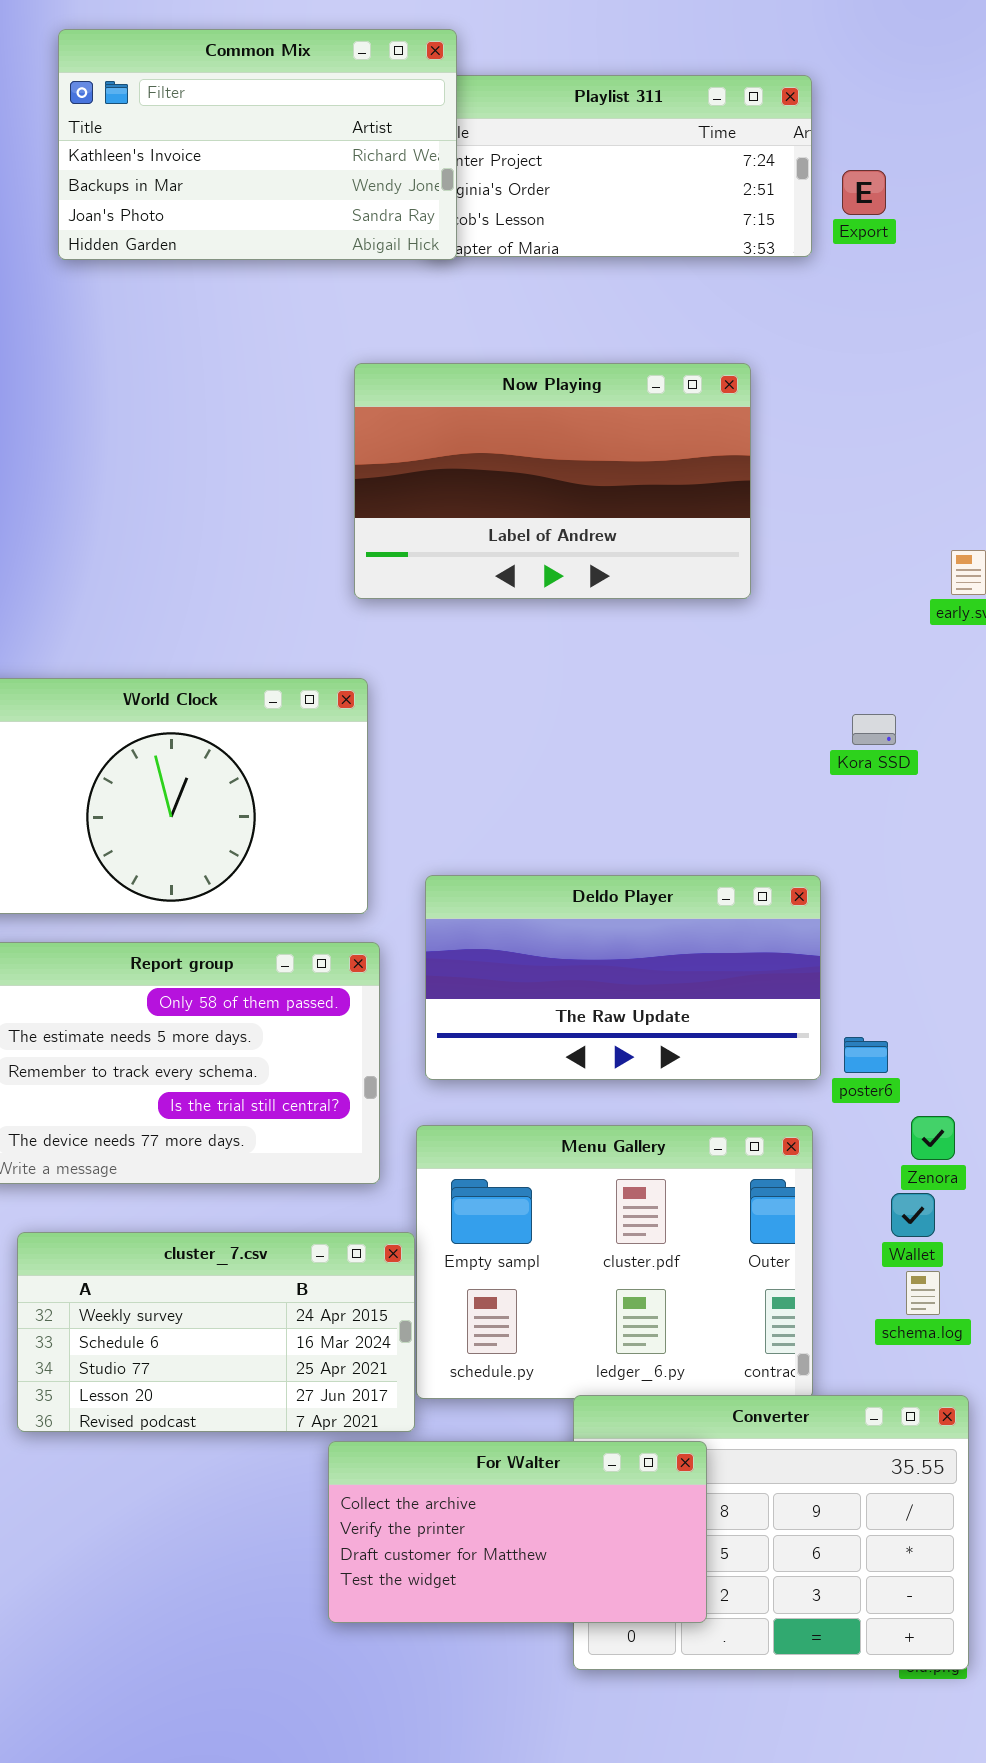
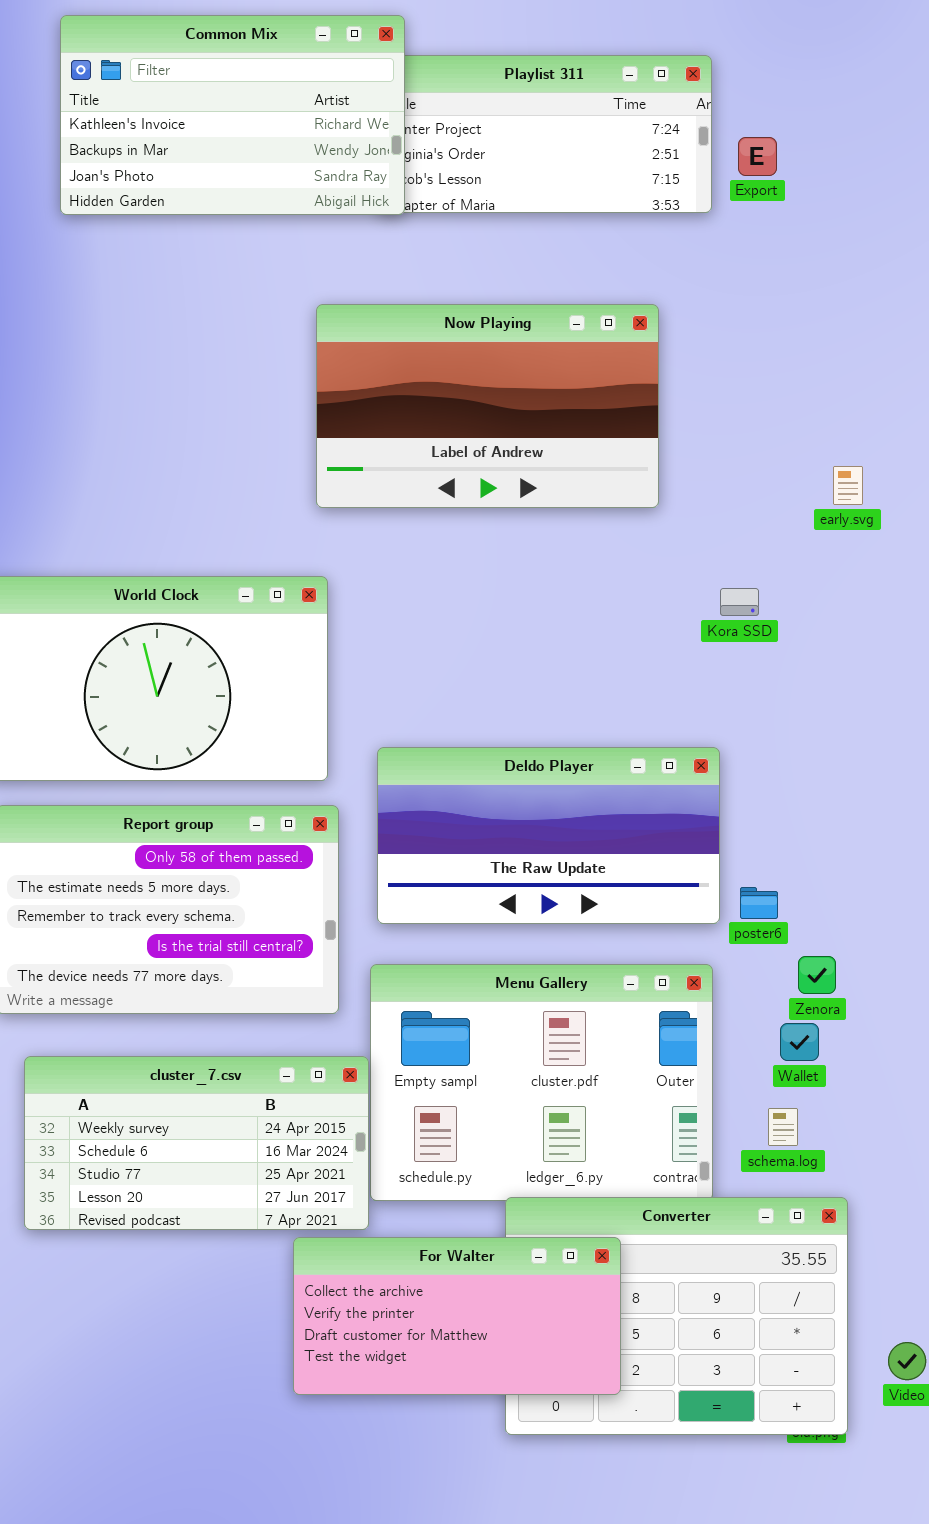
Kora SSD: [852,714,896,745] -> [720,588,759,616], moved
schema.log: [906,1271,940,1315] -> [768,1108,798,1146], moved

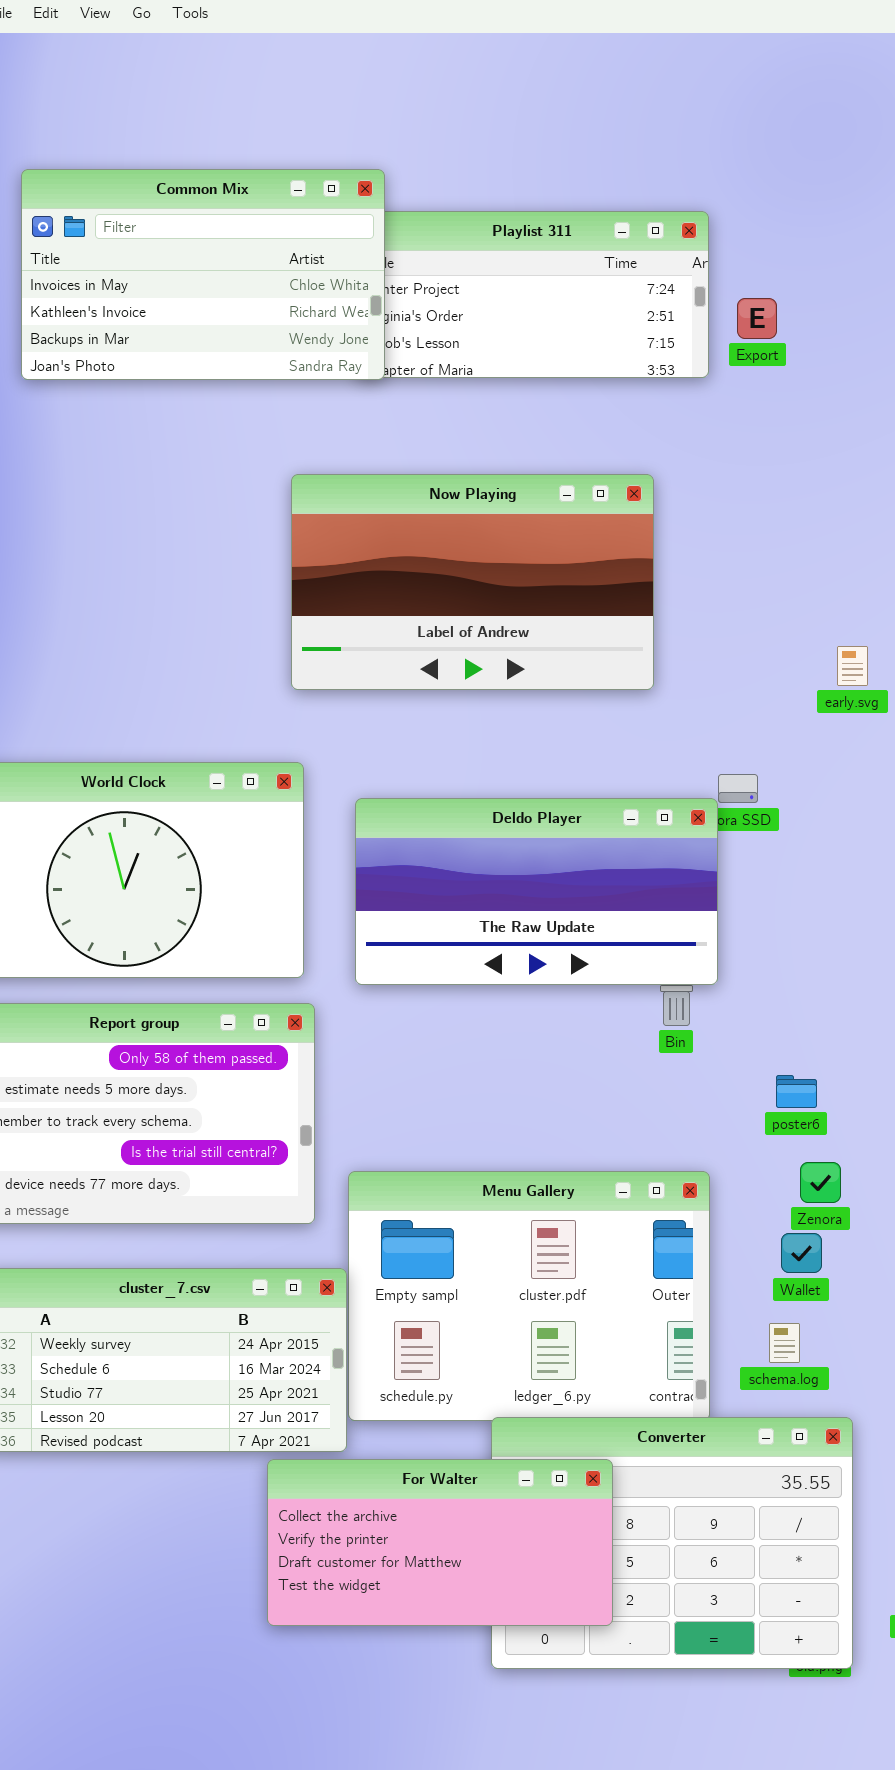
Common Mix: [60,15,405,215] -> [21,169,385,380], scrolled up 1 row
Deldo Player: [377,747,720,924] -> [355,798,718,985], moved
poster6: [740,887,778,919] -> [776,1075,817,1108], moved

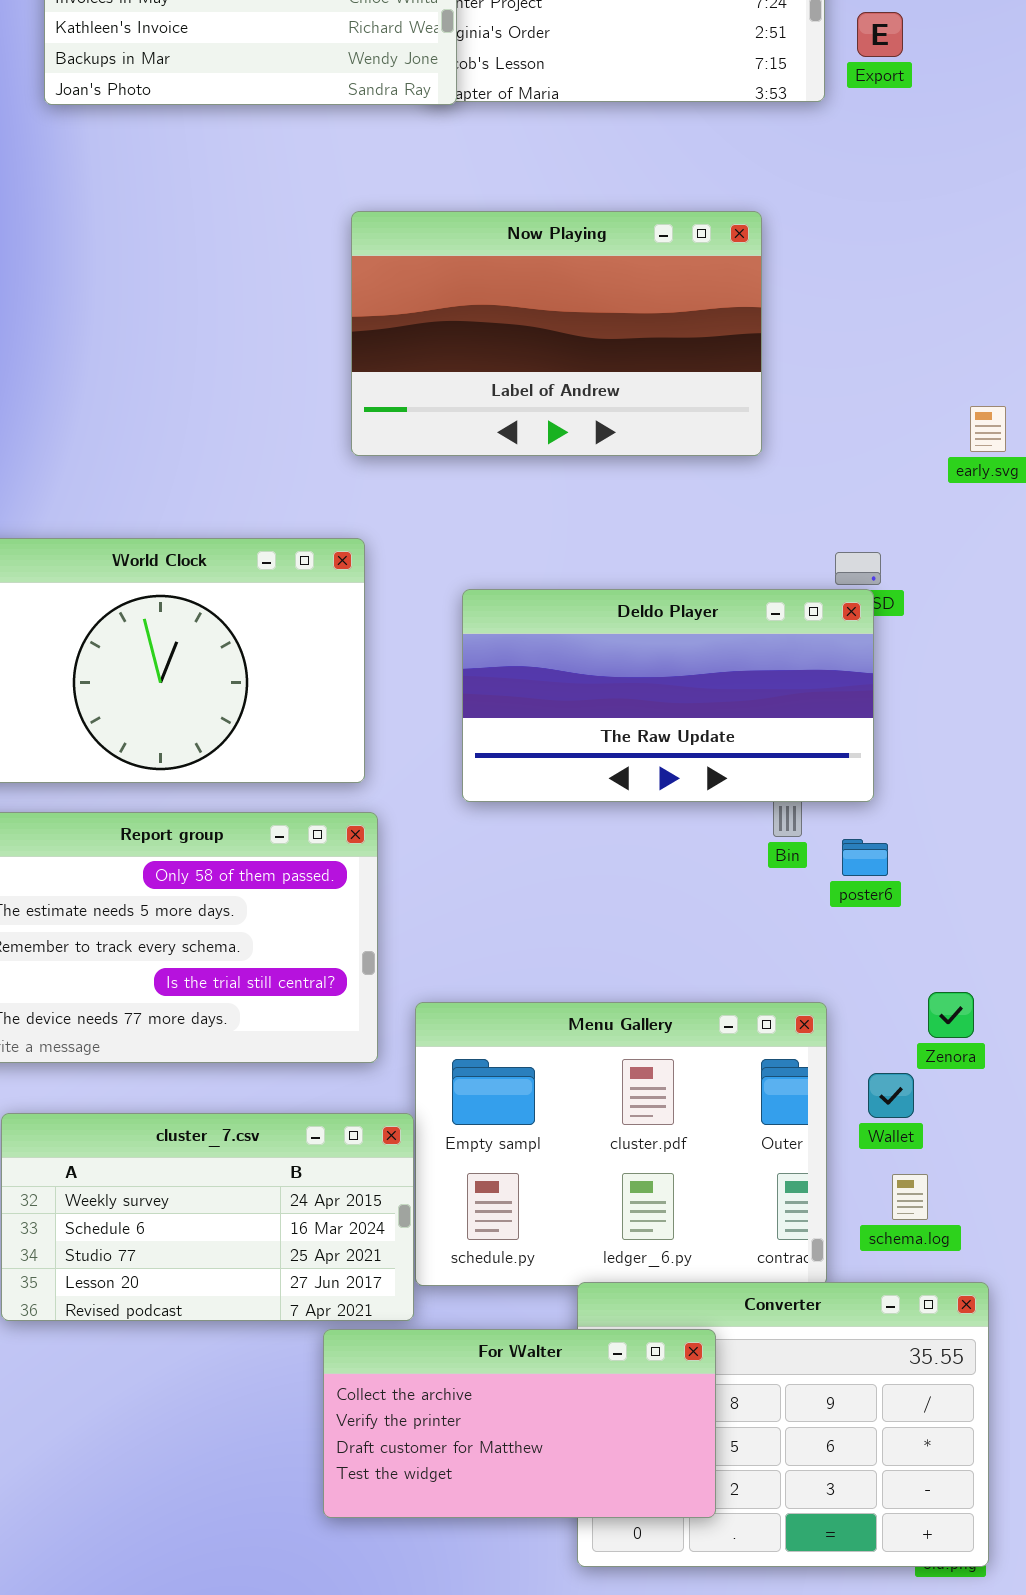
Deldo Player: [355,798,718,985] -> [462,589,874,802], moved
poster6: [776,1075,817,1108] -> [842,839,888,876], moved
Wallet: [781,1233,822,1273] -> [868,1073,914,1118], moved

